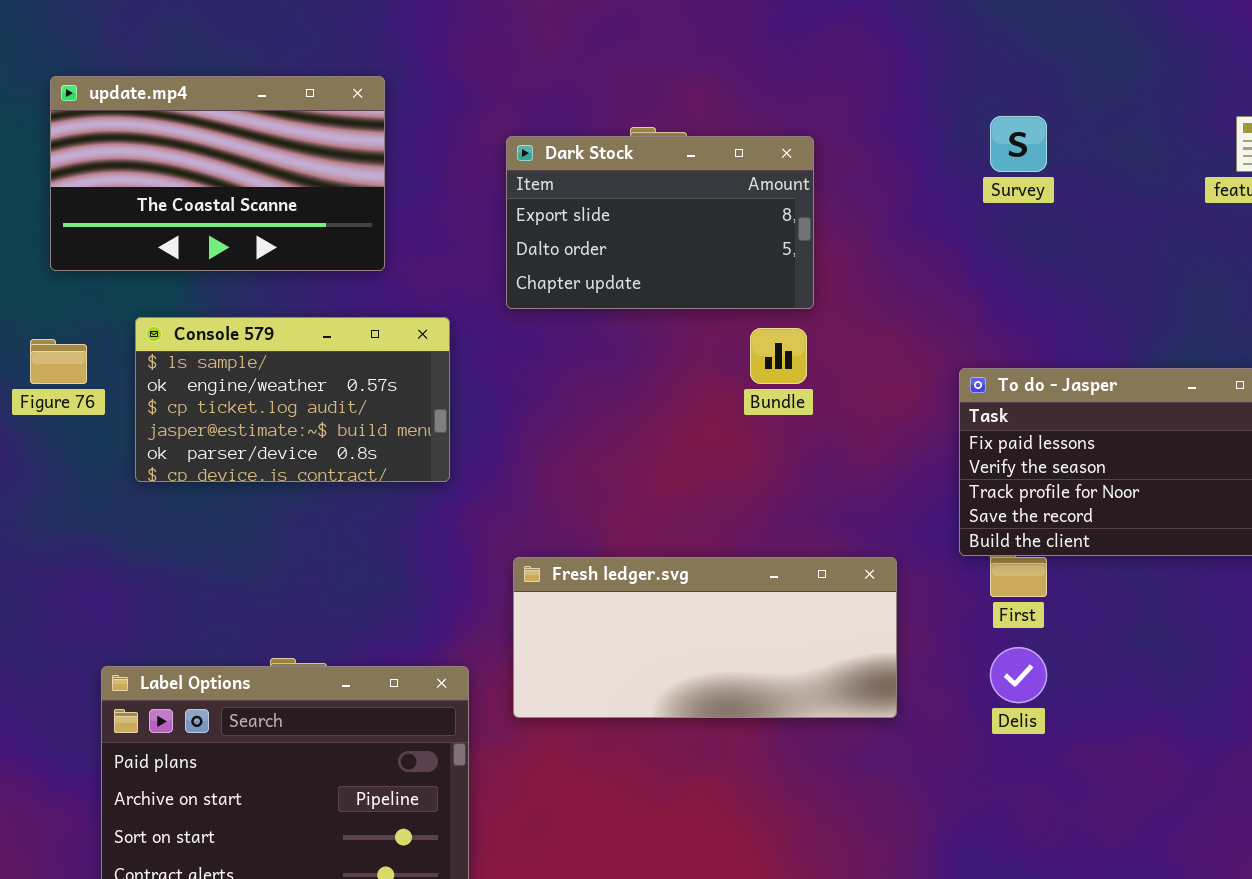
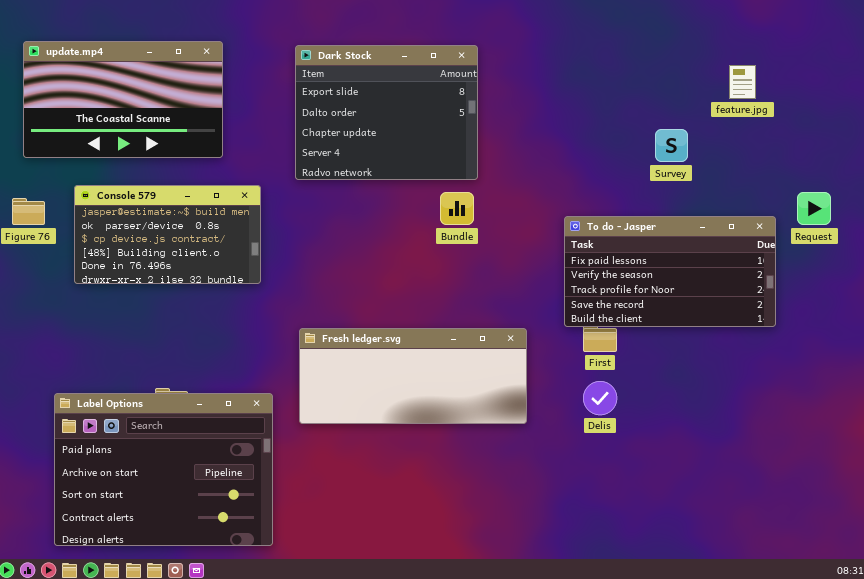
Survey: [990,116,1047,172] -> [655,129,688,162], moved
Dark Stock: [506,136,814,309] -> [295,45,478,180], resized
Console 579: [135,317,450,482] -> [74,185,261,284], scrolled down 3 rows

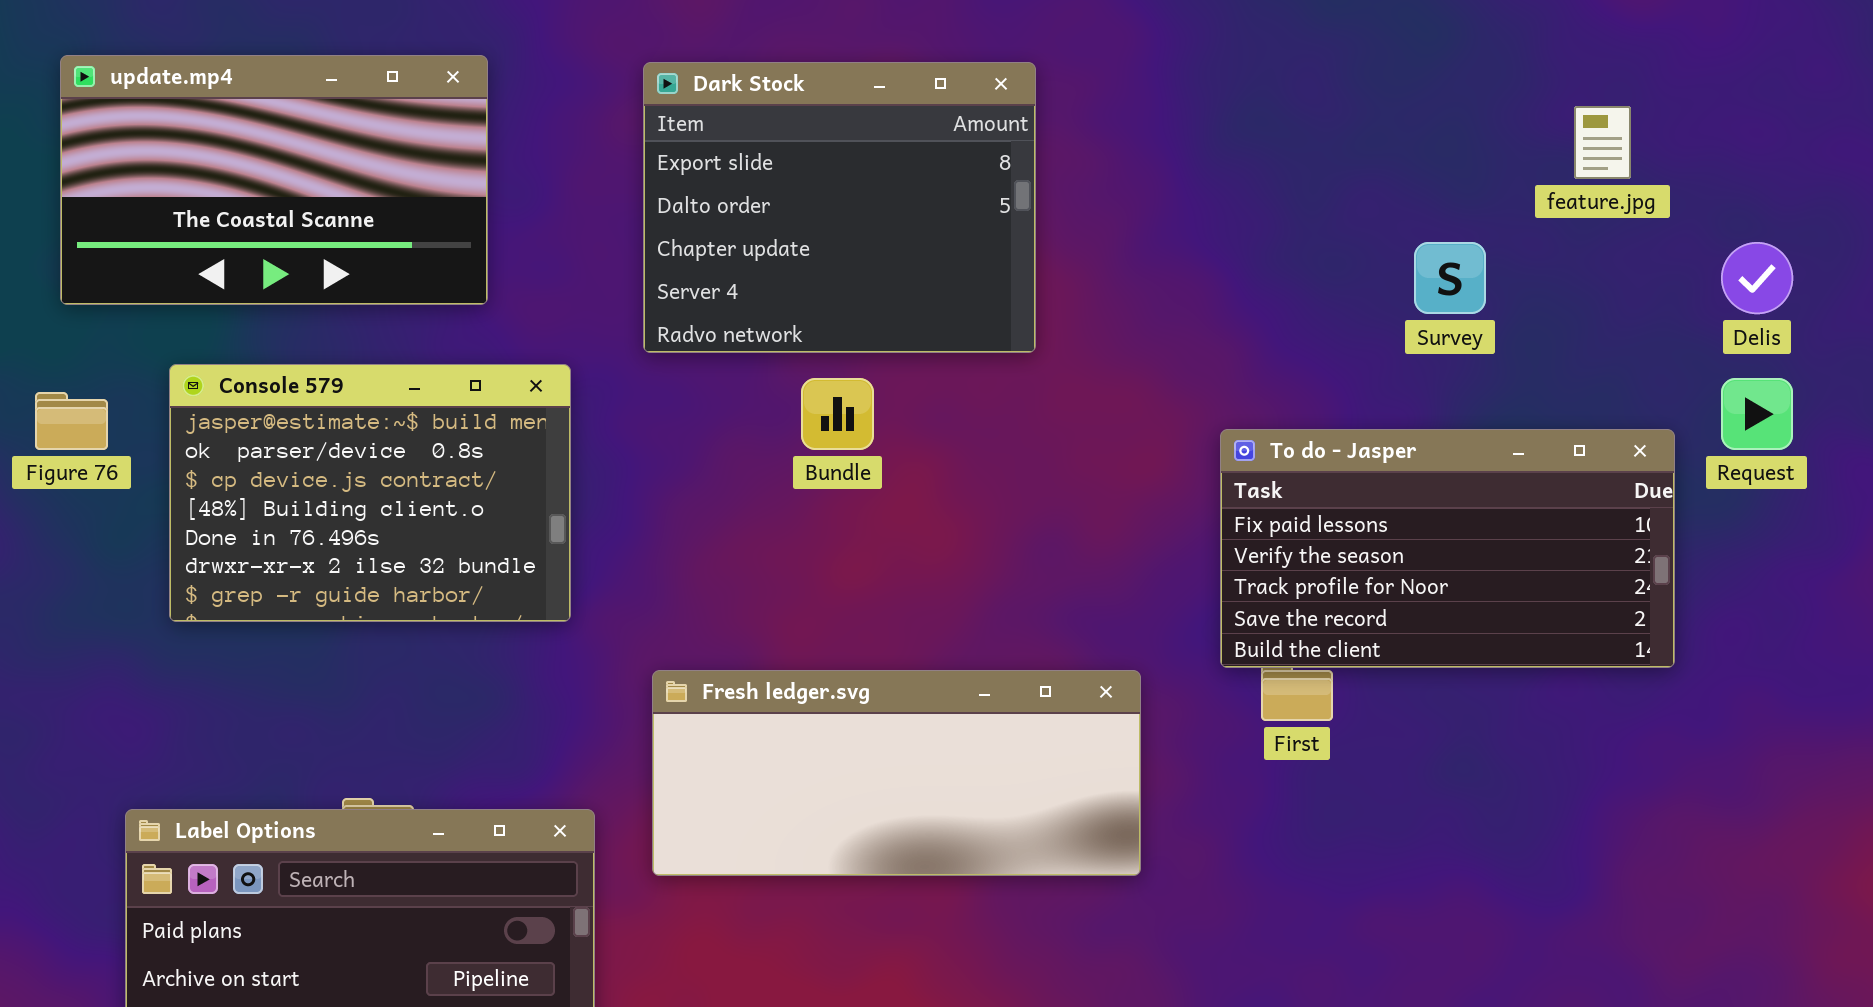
Console 579: [74,185,261,284] -> [169,364,571,622], resized
Bundle: [440,192,474,225] -> [801,378,874,450], moved
Delis: [583,381,617,415] -> [1721,242,1793,314], moved

